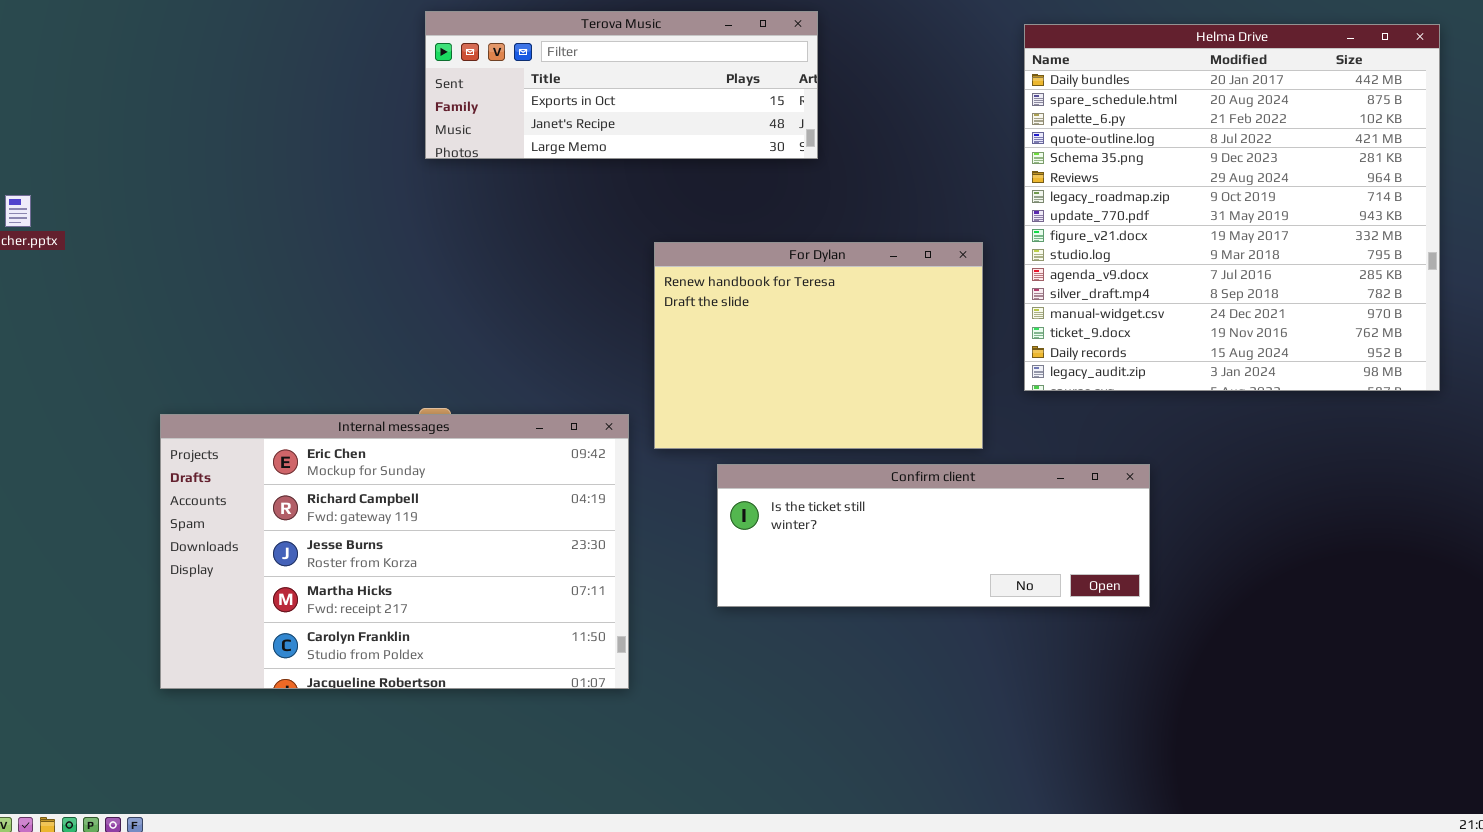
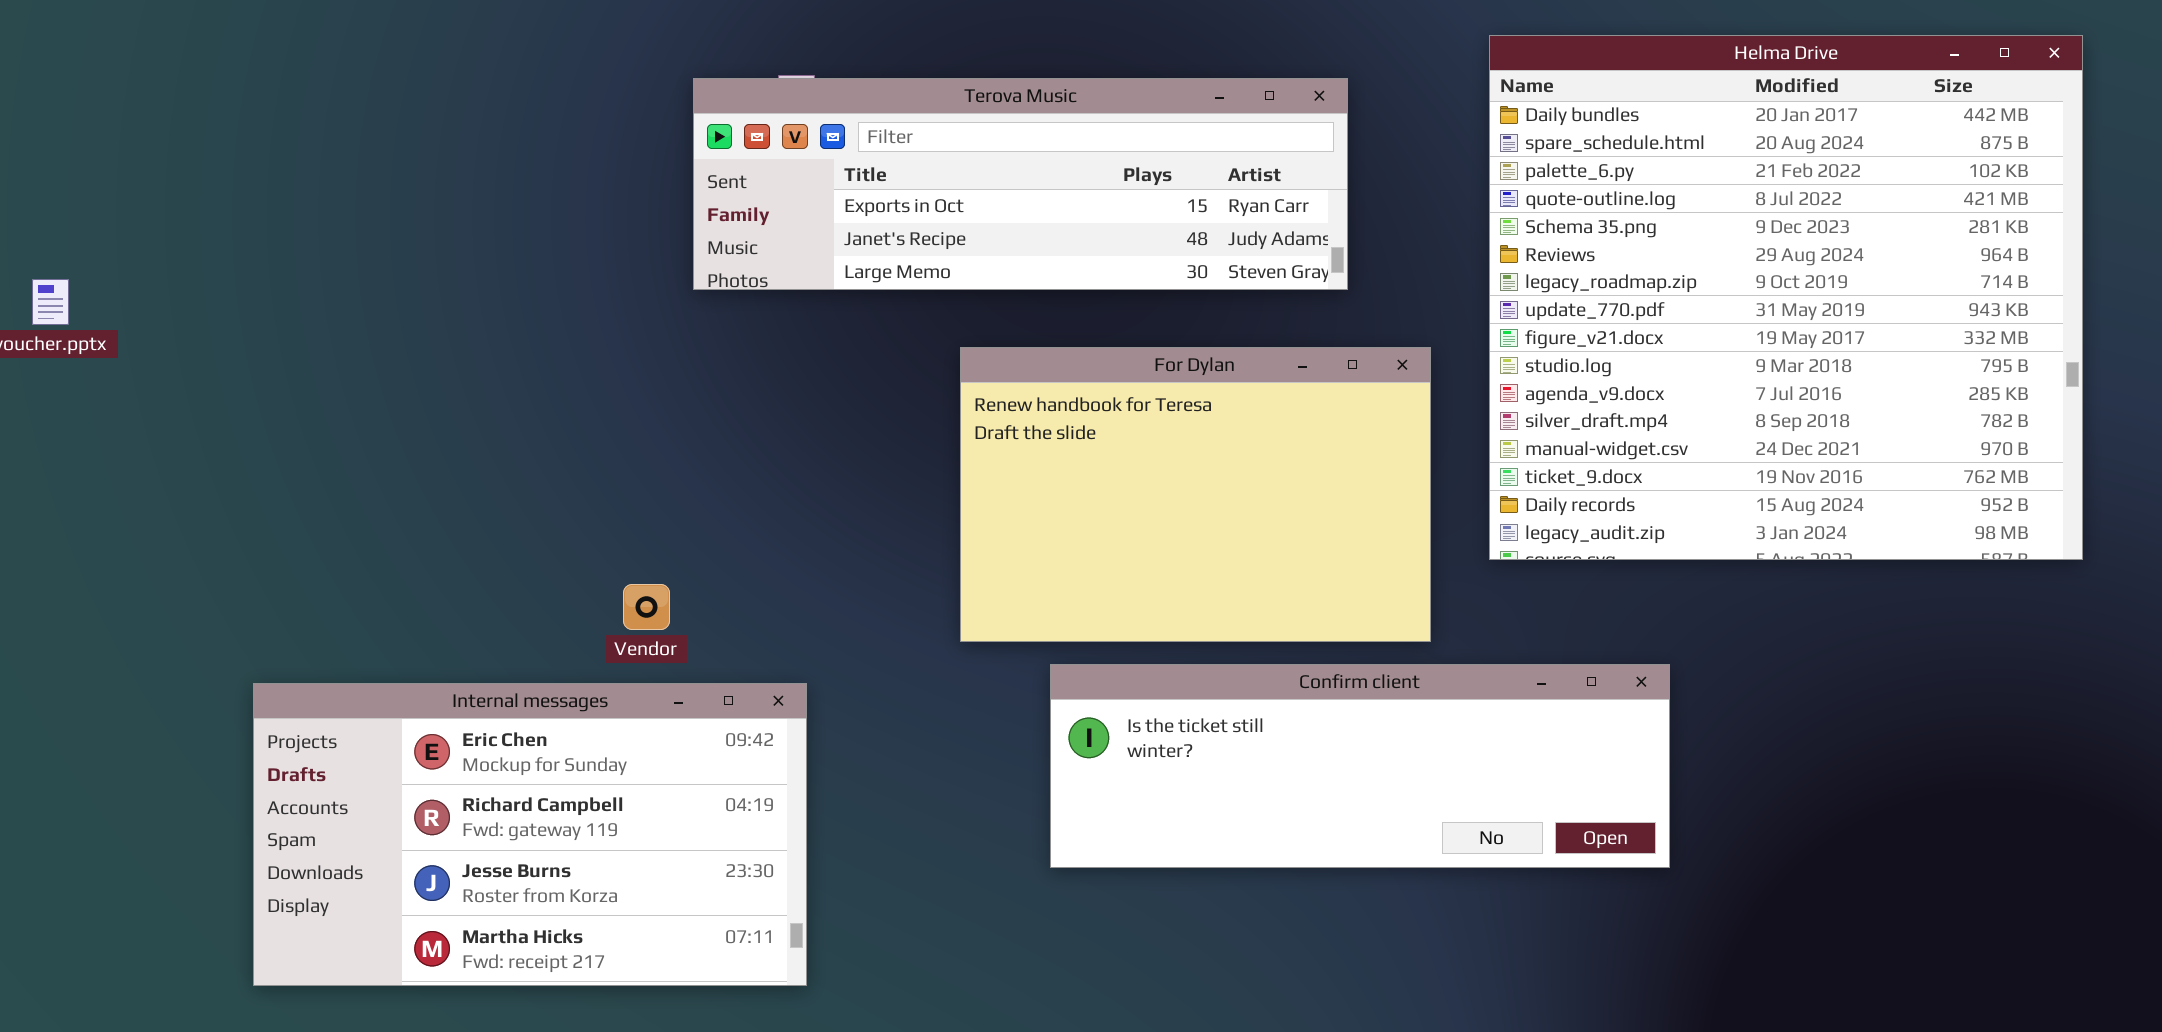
Terova Music: [425,11,818,159] -> [693,78,1348,290], moved, resized
Internal messages: [160,414,629,689] -> [253,683,807,986], resized

